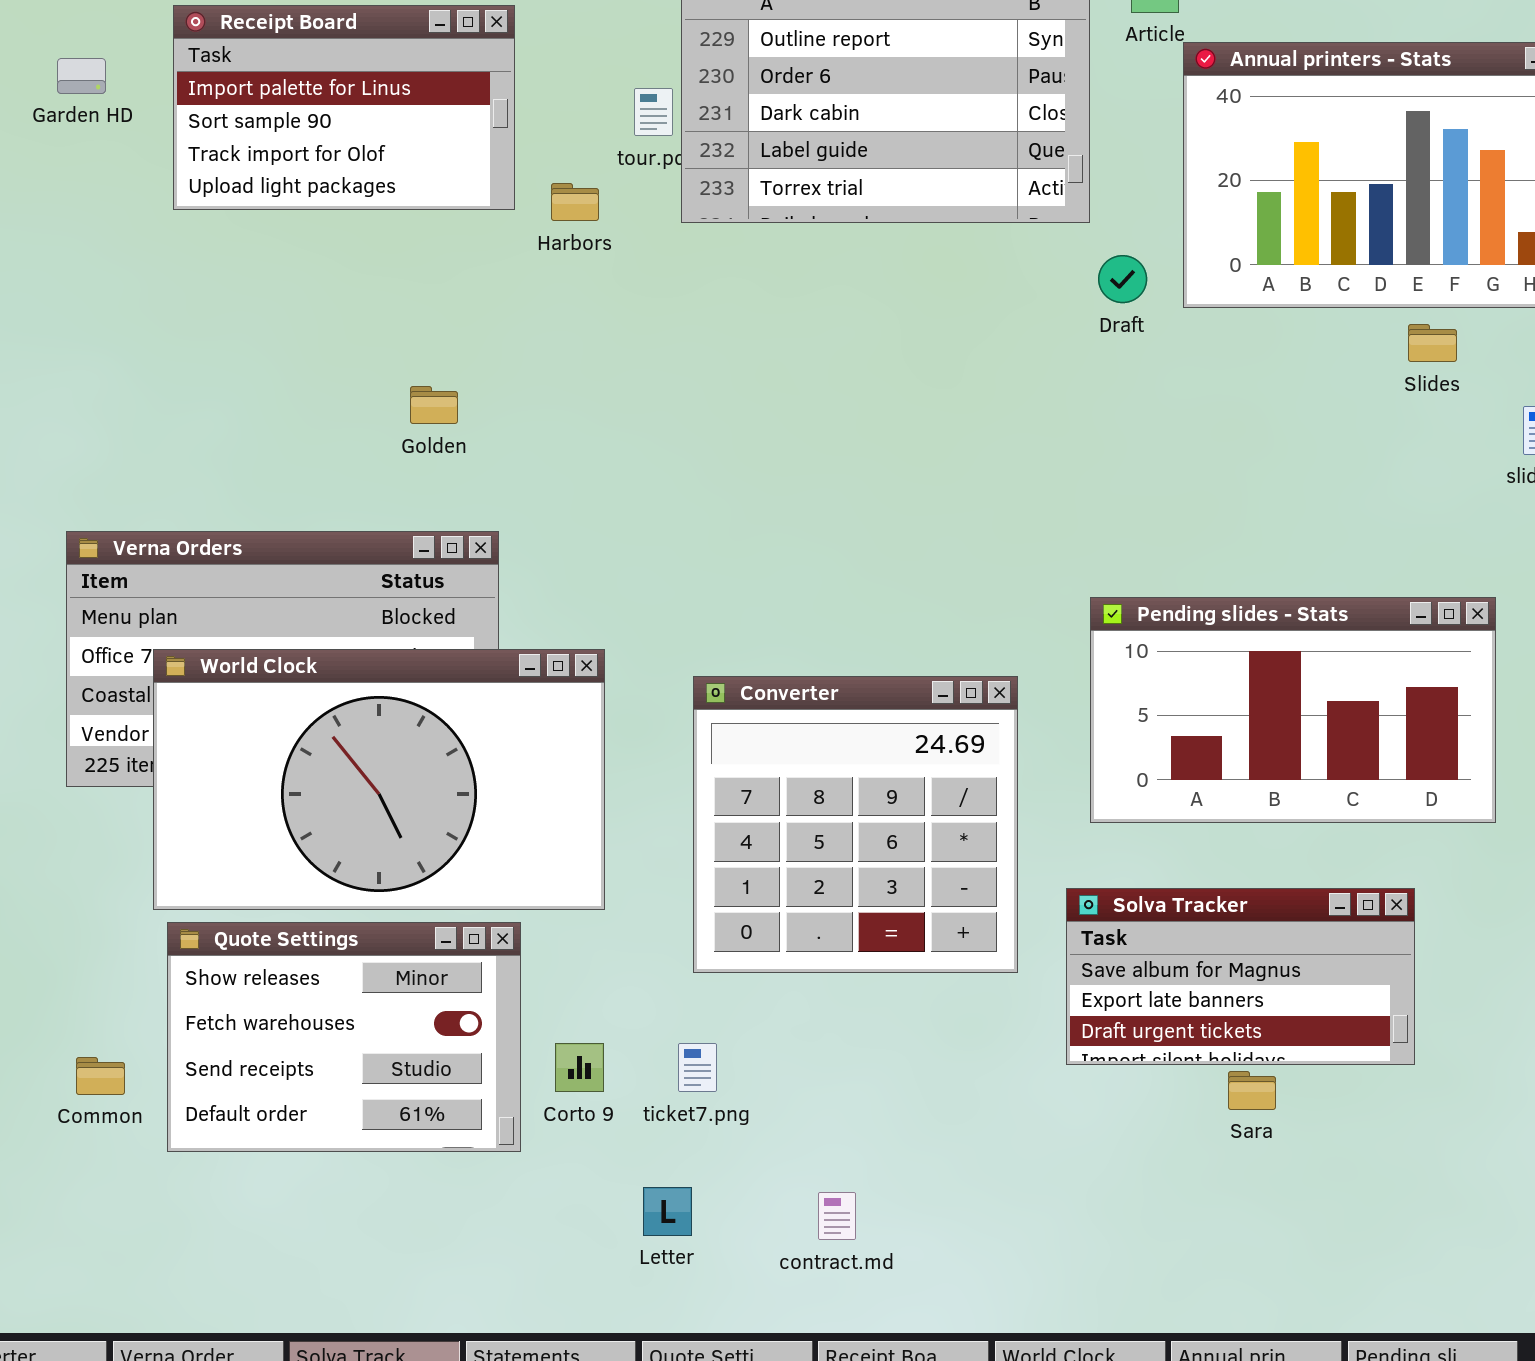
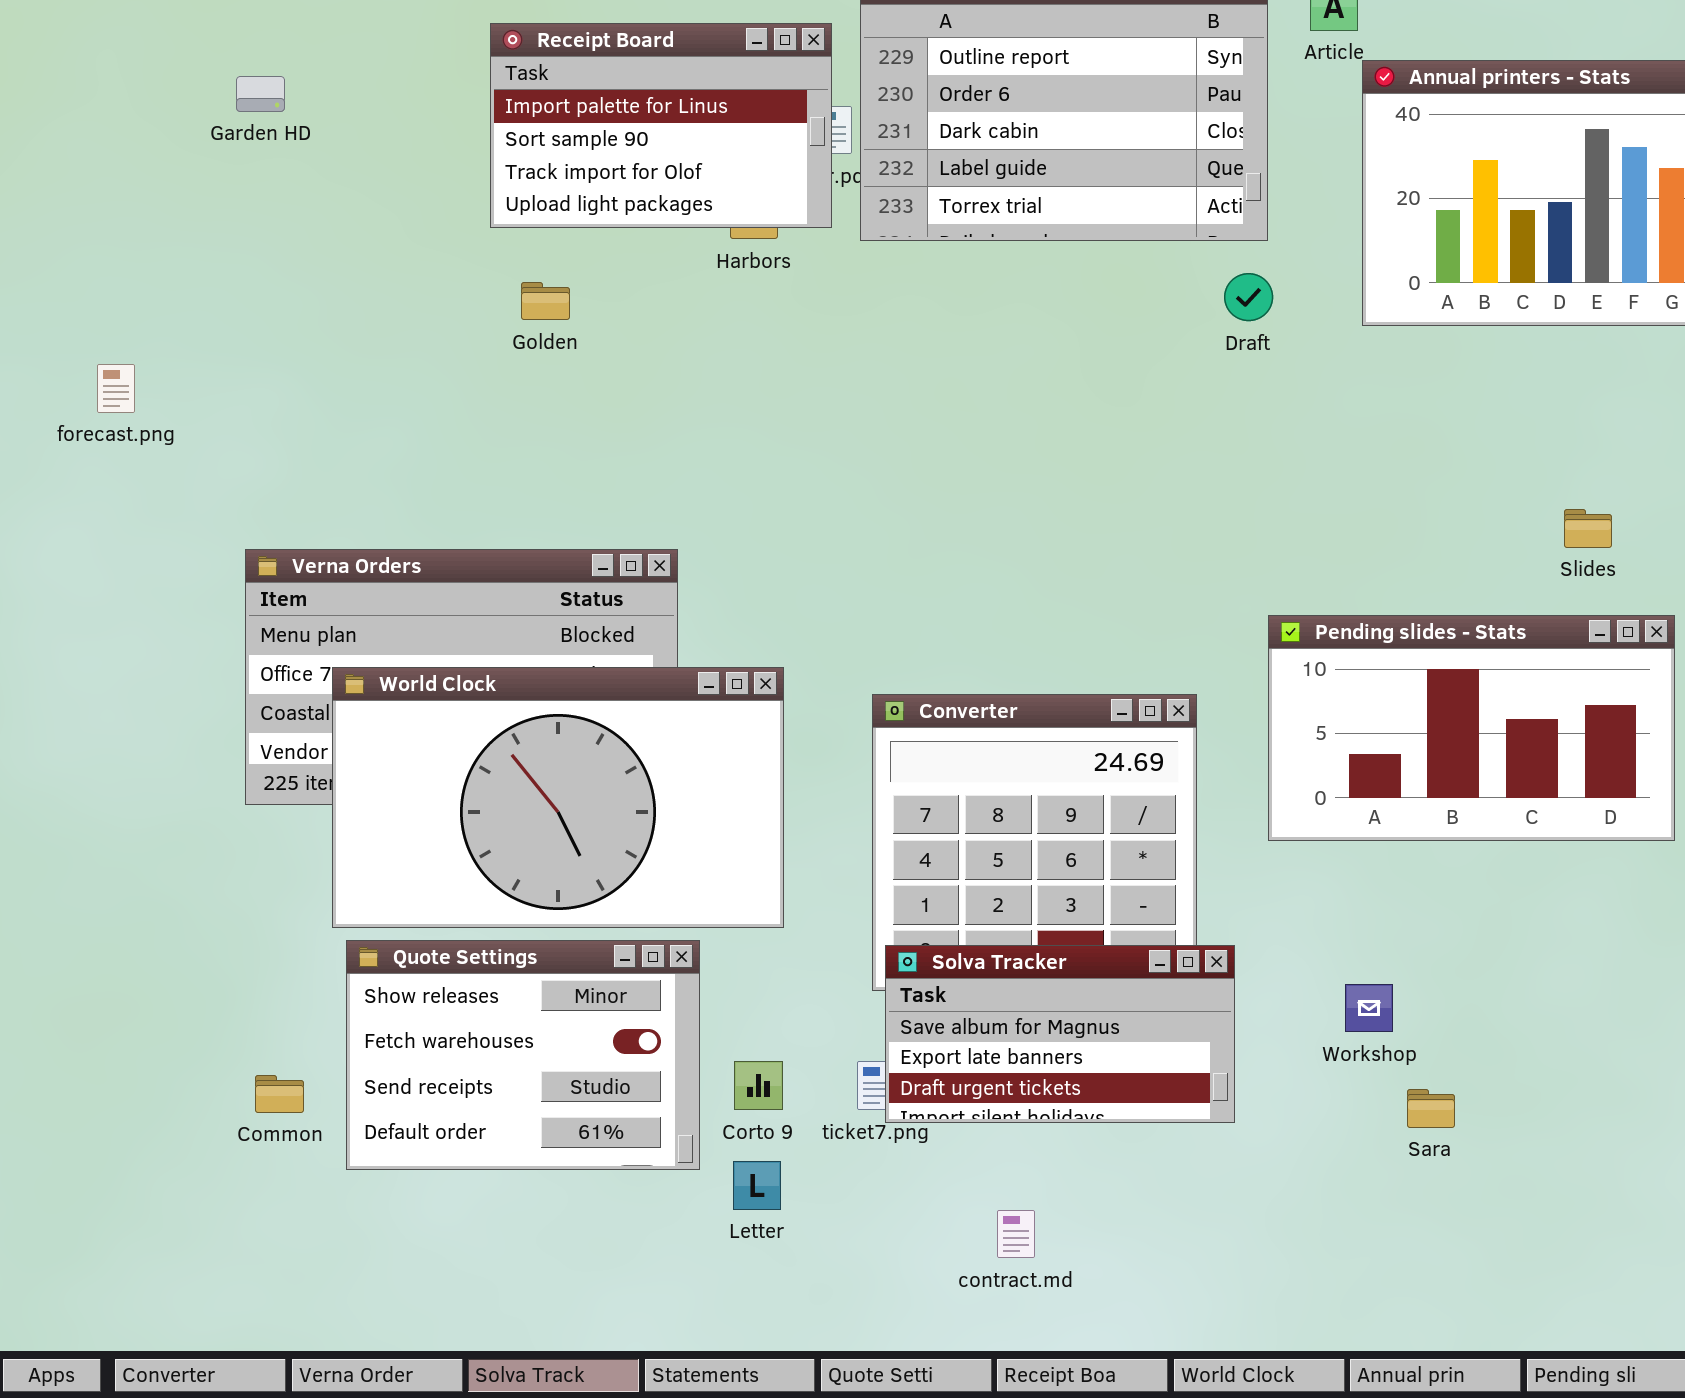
Receipt Board: [173,5,515,210] -> [490,23,832,228], moved
Draft: [1098,255,1147,303] -> [1224,273,1273,321], moved
Slides: [1408,324,1457,362] -> [1564,509,1612,548], moved
Golden: [410,386,458,424] -> [521,282,570,320], moved
Solva Tracker: [1066,888,1415,1065] -> [885,945,1235,1123], moved
Letter: [643,1187,692,1236] -> [733,1161,781,1210], moved

